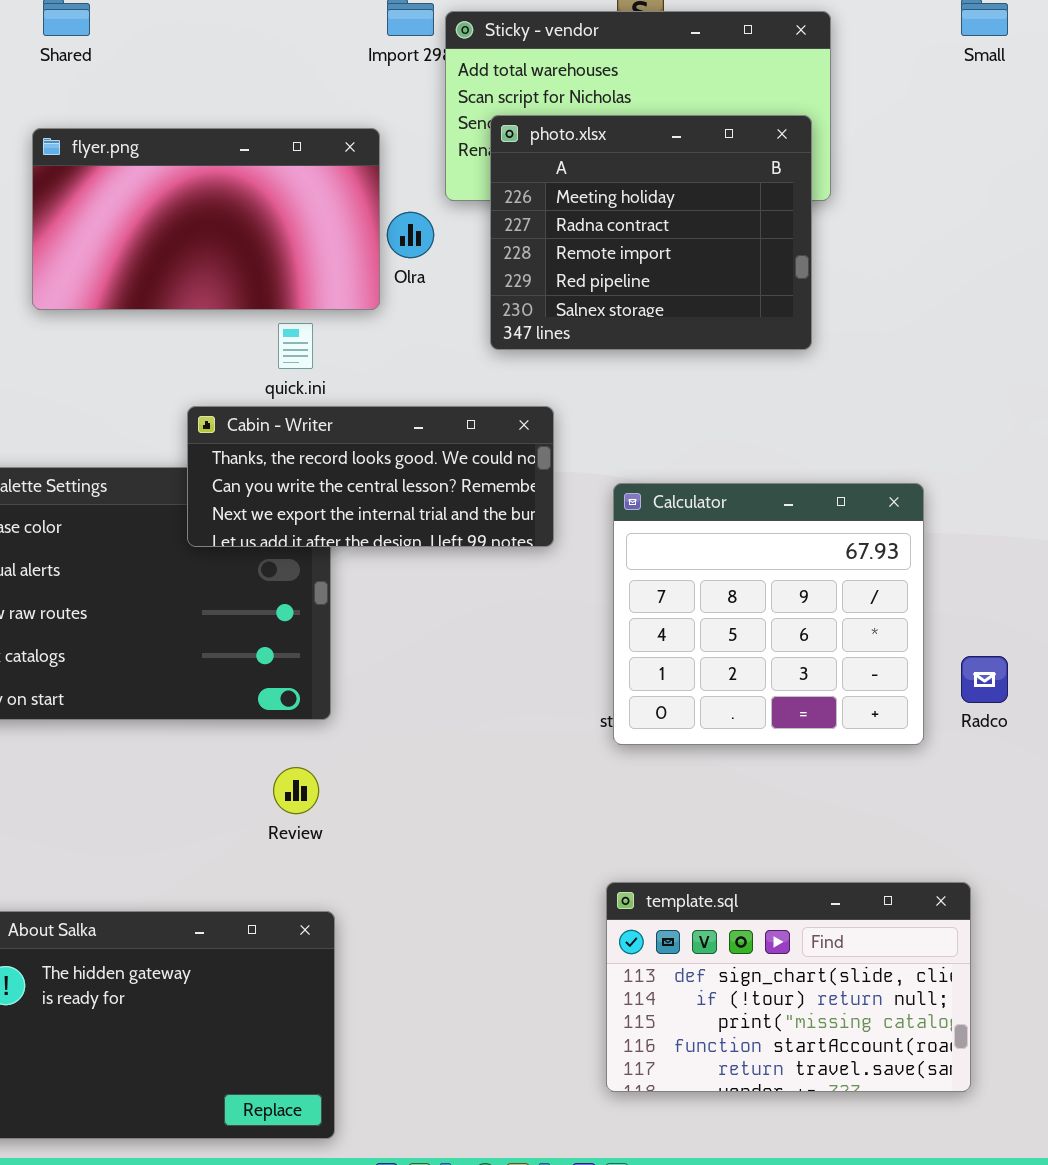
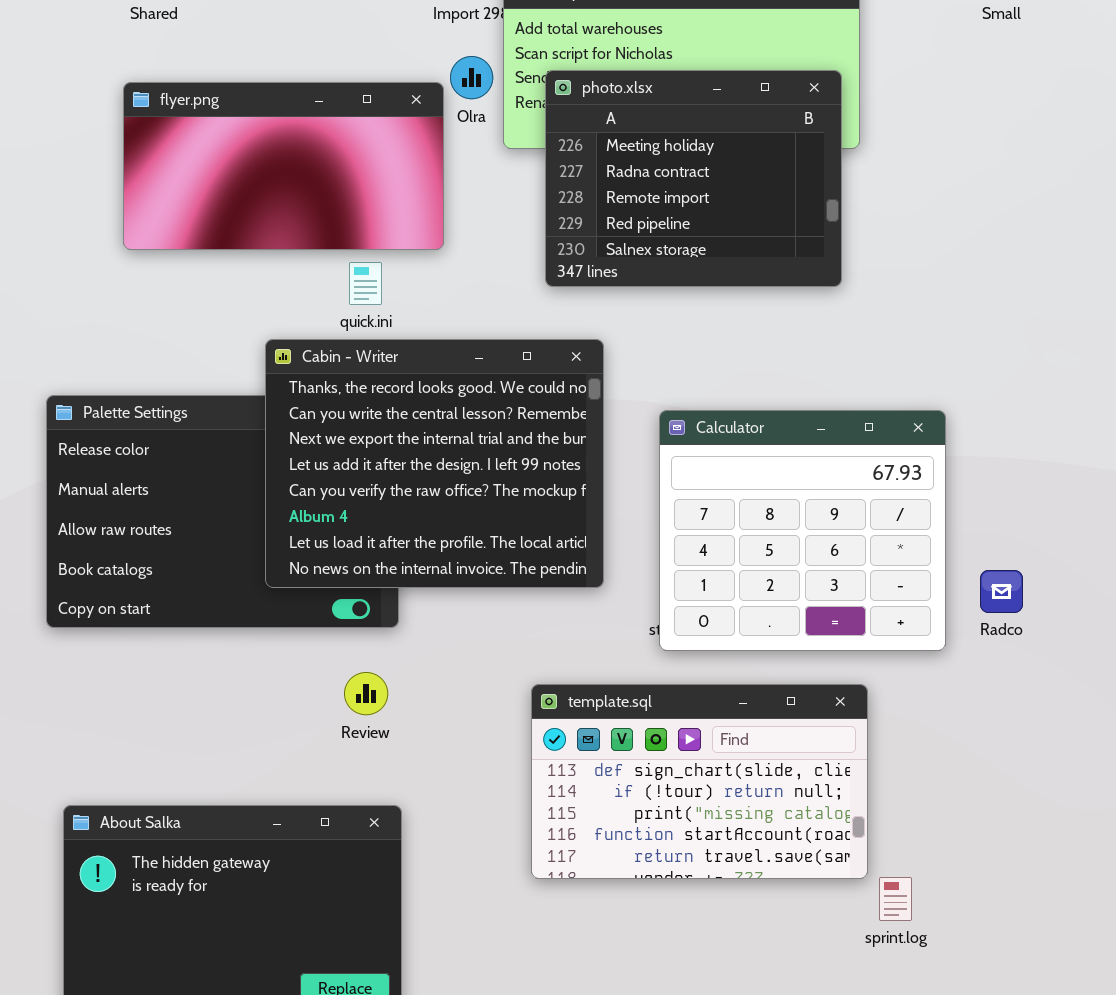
Olra: [387,212,434,258] -> [450,56,493,99], moved
Cabin - Writer: [187,406,554,547] -> [265,339,604,588], resized
template.sql: [606,882,971,1092] -> [531,684,868,879], moved

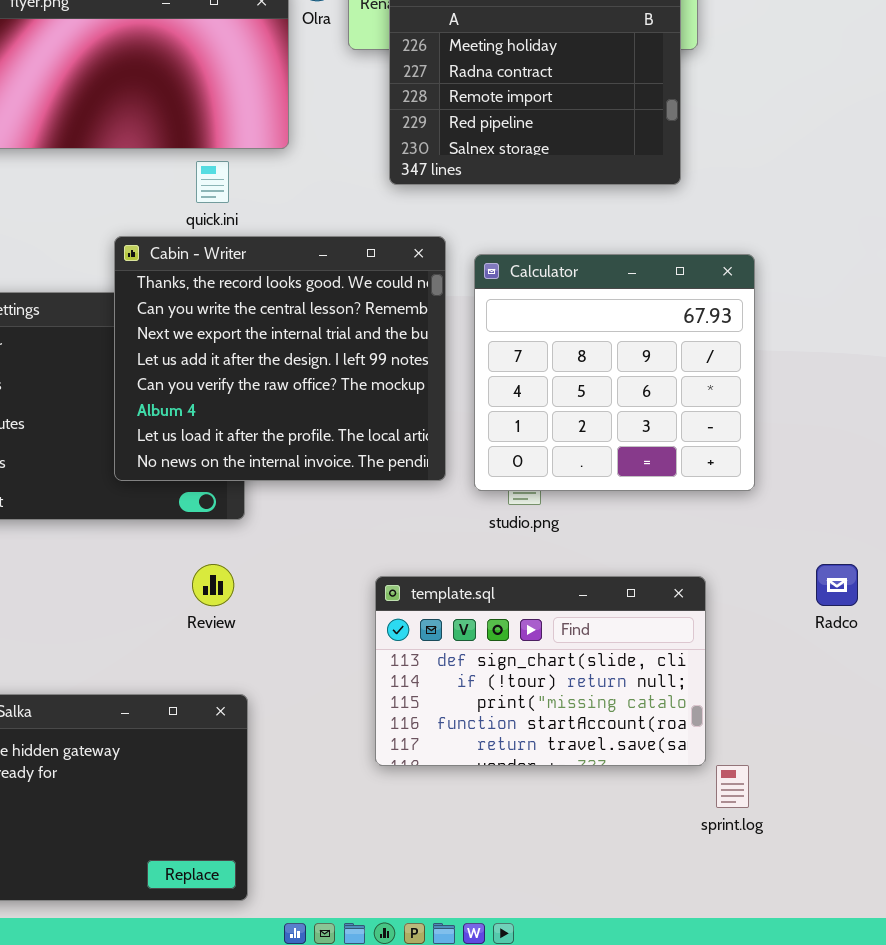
Calculator: [659,410,946,651] -> [474,254,755,491], moved
Radco: [980,570,1023,613] -> [816,564,858,606], moved

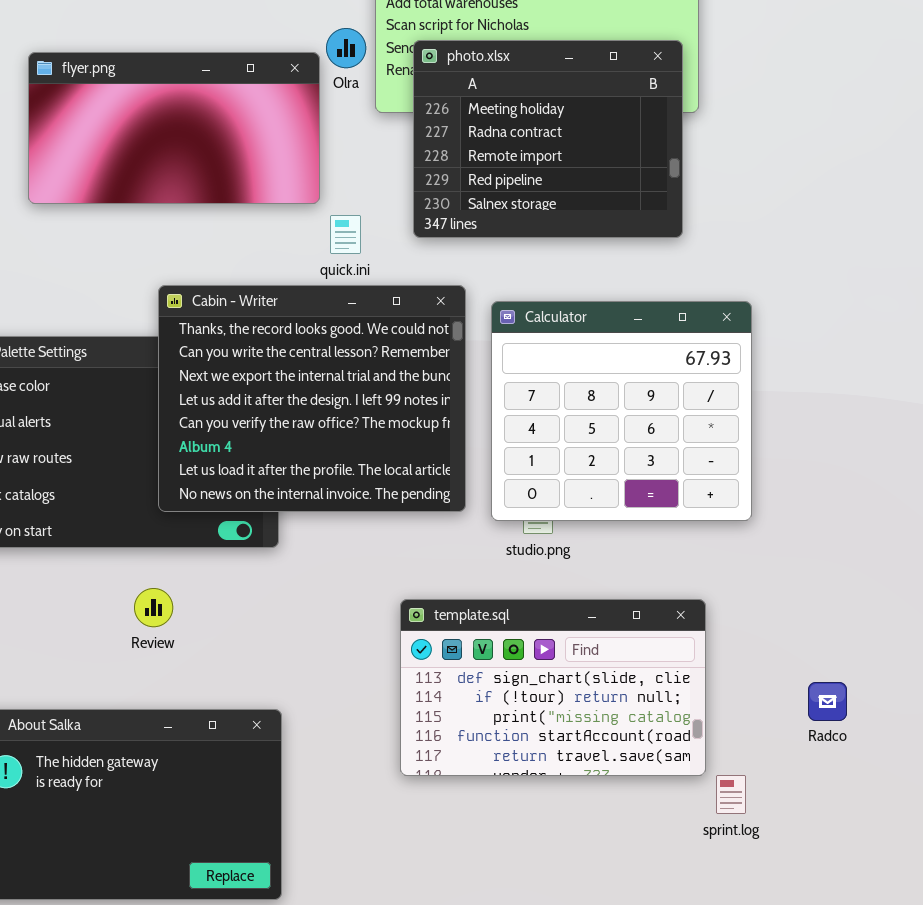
quick.ini: [196,161,229,203] -> [330,215,361,254], moved
Review: [192,564,234,606] -> [134,588,173,627], moved
Radco: [816,564,858,606] -> [808,682,847,721], moved

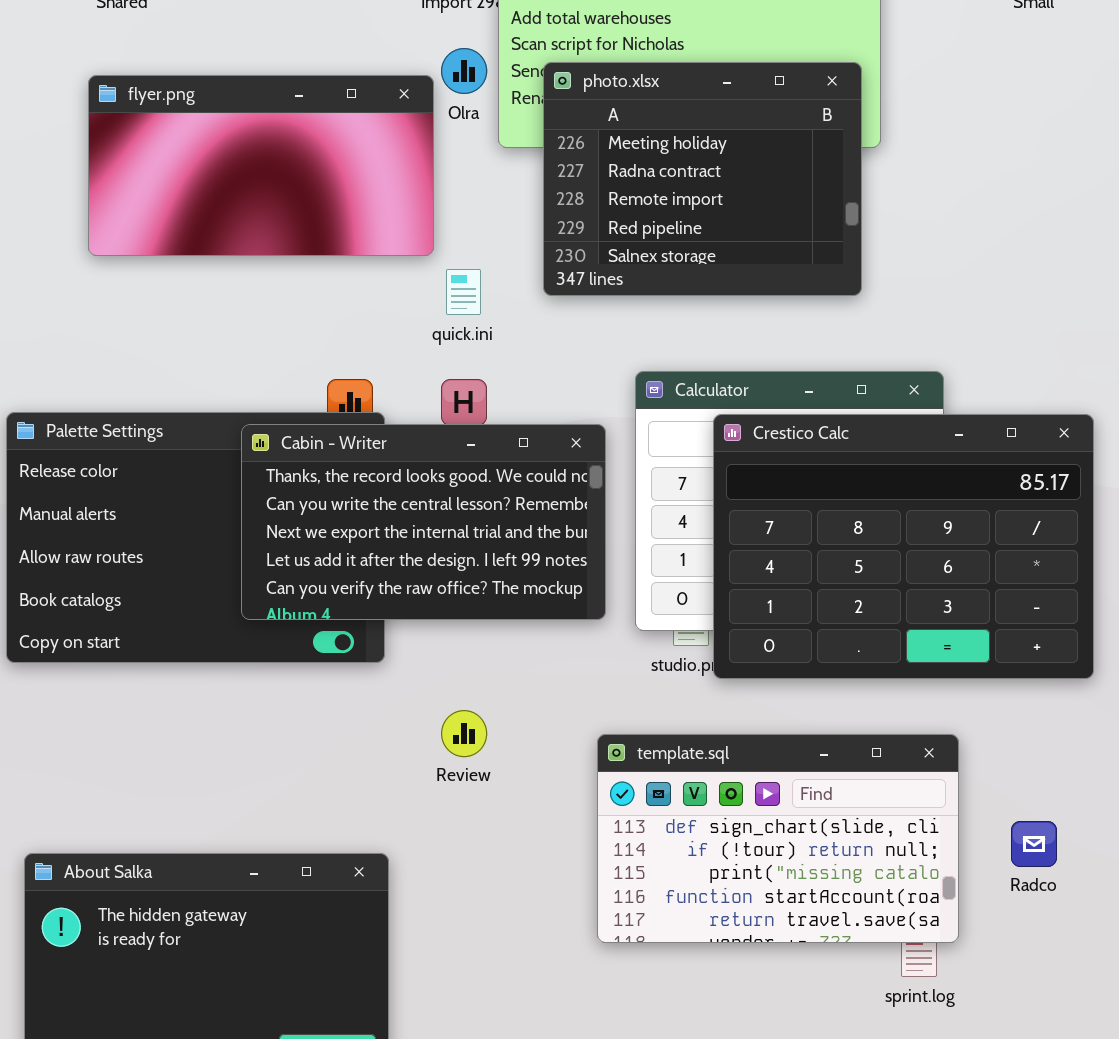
Cabin - Writer: [158,285,466,512] -> [241,424,606,620], resized
Crestico Calc: none -> [713,414,1094,679], opened
Review: [134,588,173,627] -> [441,710,487,757], moved
template.sql: [400,599,706,776] -> [597,734,959,943], moved

